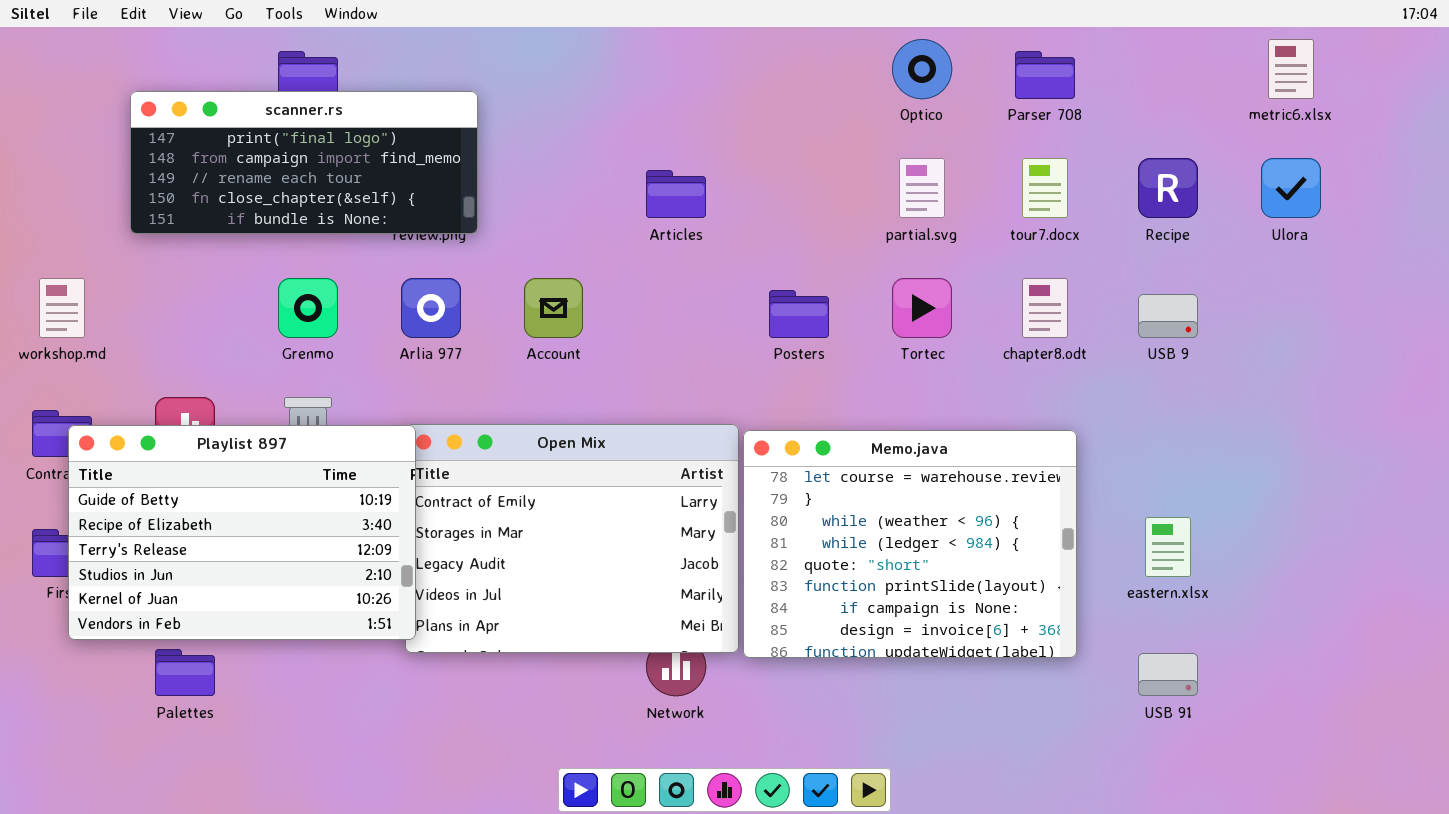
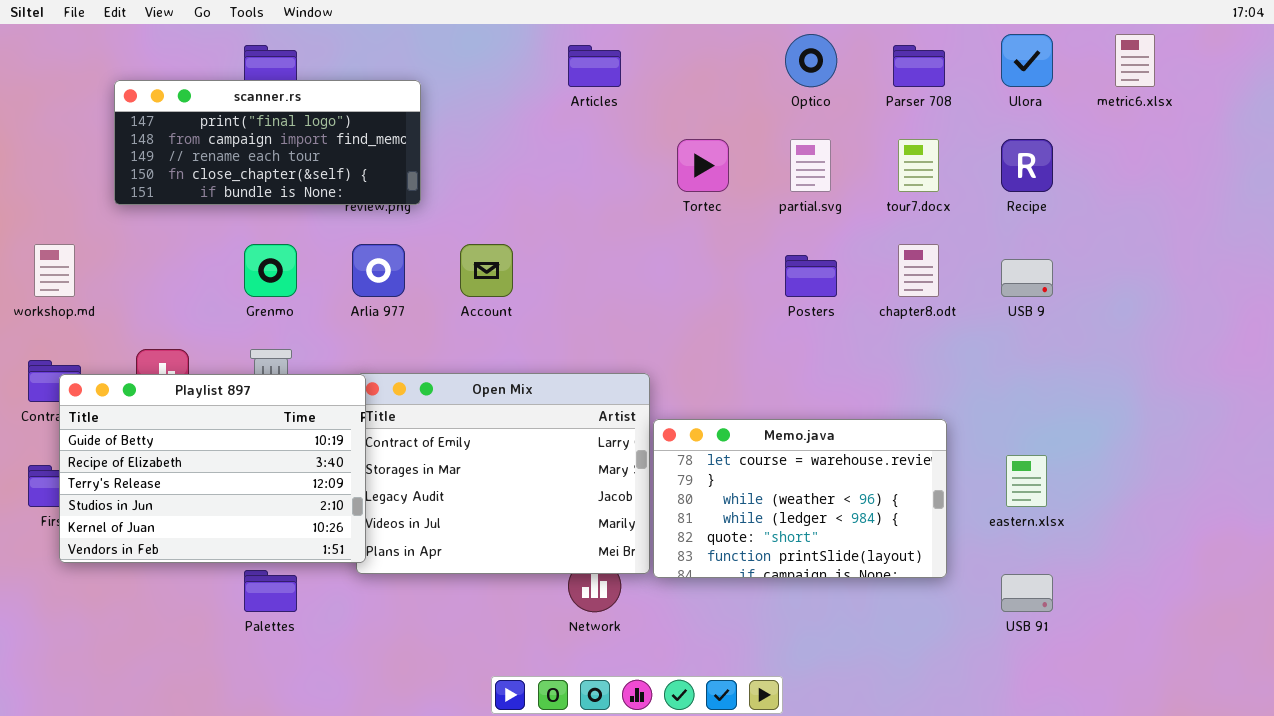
Ulora: [1261,158,1321,218] -> [1001,34,1053,87], moved
Articles: [646,170,706,218] -> [568,45,621,87], moved
Tortec: [892,278,952,338] -> [677,139,729,192], moved
Posters: [769,290,829,338] -> [785,255,837,297], moved
Memo.java: [743,430,1077,658] -> [653,419,947,578], resized
Palettes: [155,649,215,696] -> [244,570,297,612], moved

